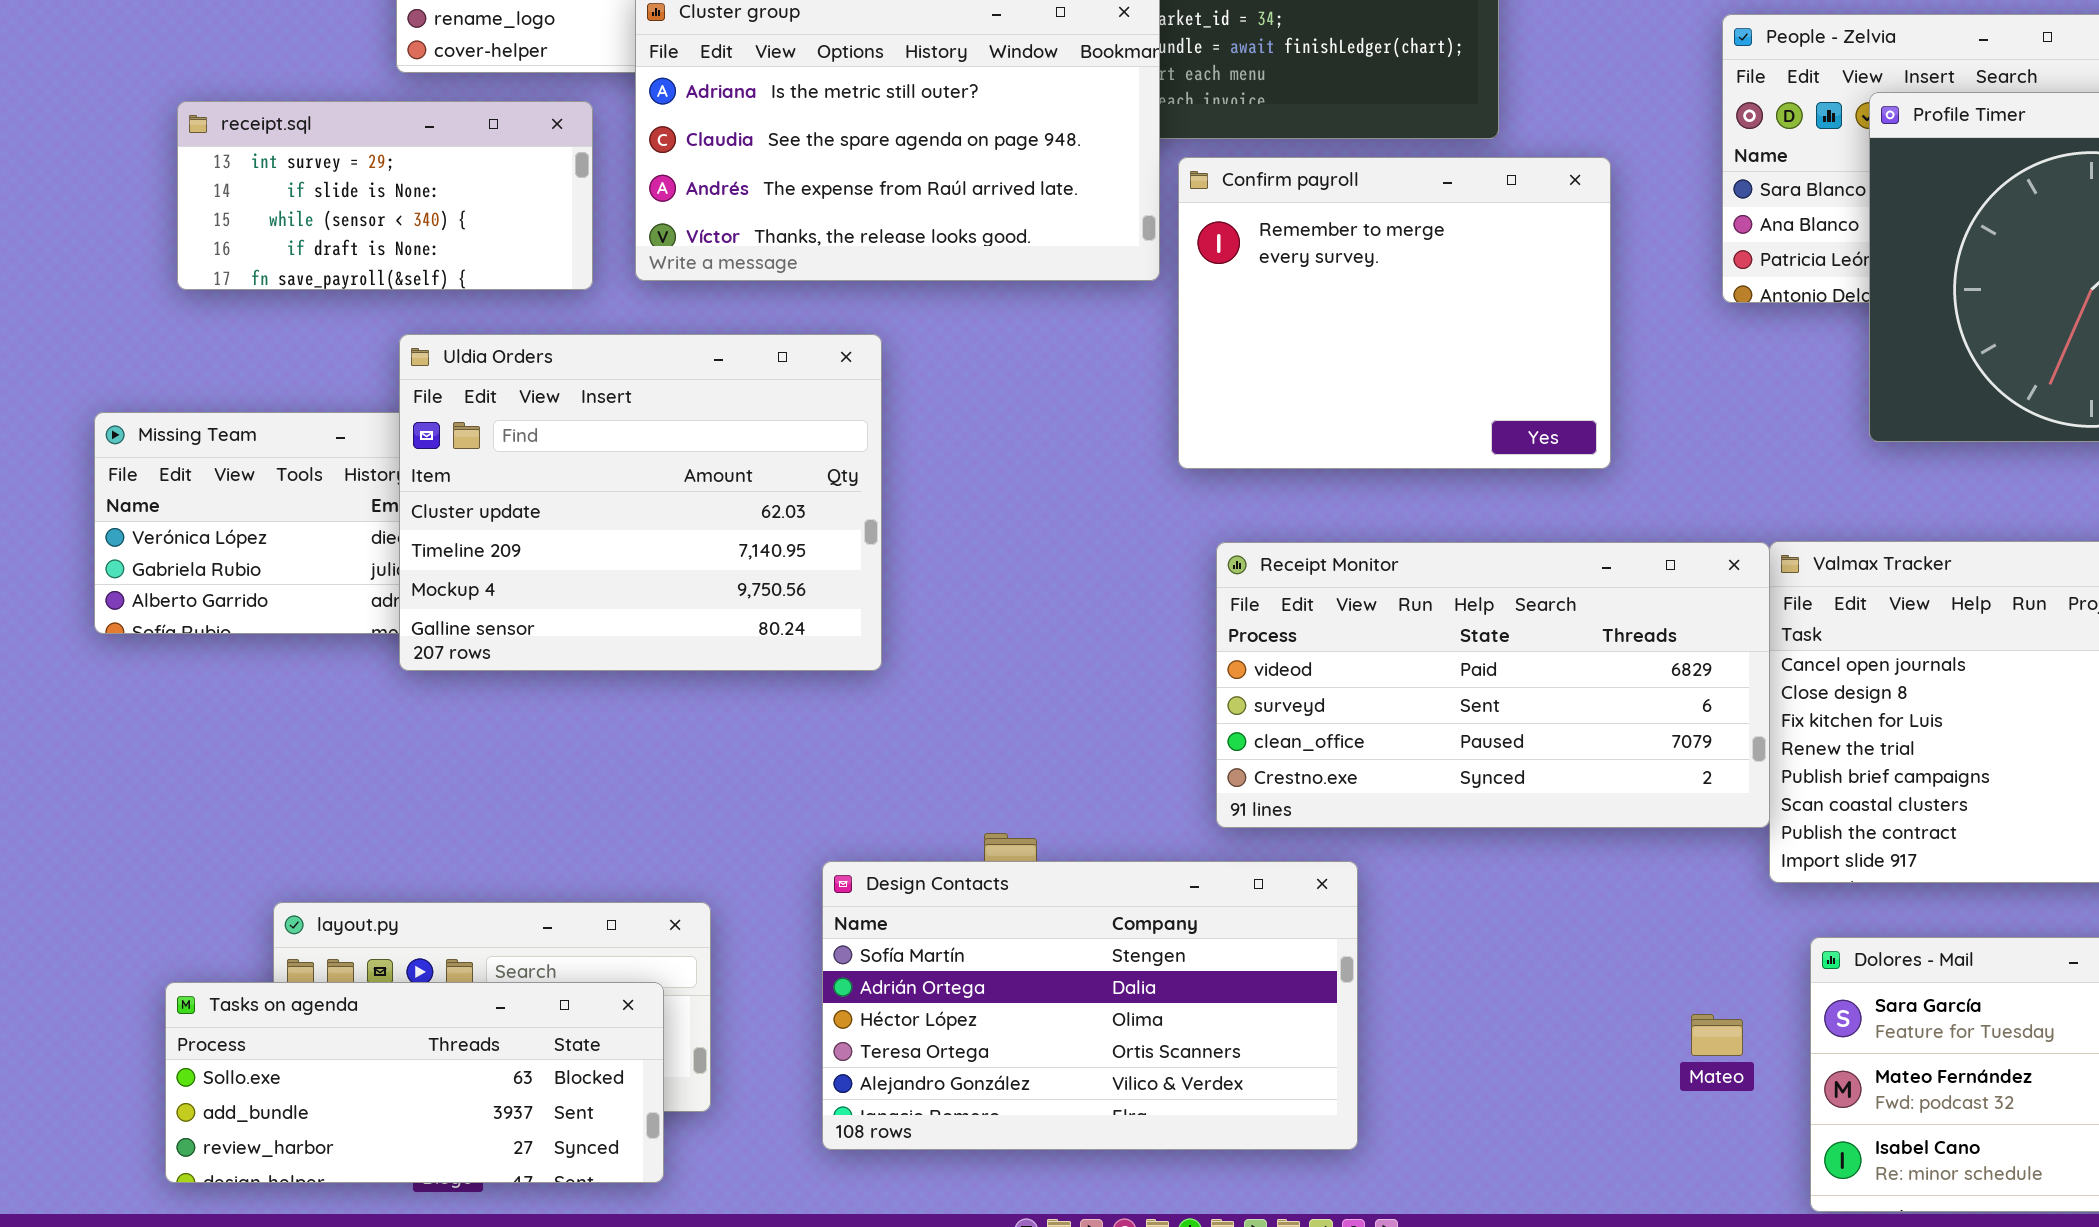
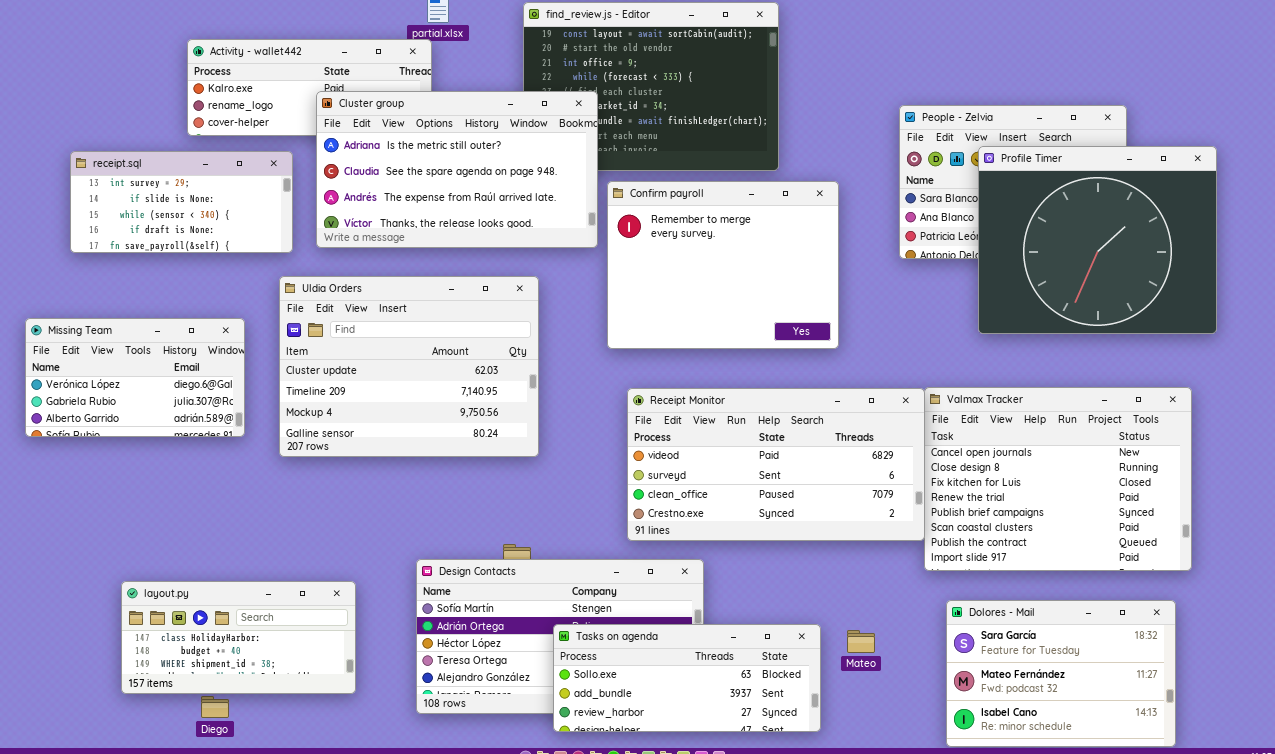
Uldia Orders: [399,334,882,671] -> [279,276,539,457], moved
Tasks on agenda: [165,982,664,1183] -> [553,624,821,732], moved
Mateo: [1691,1014,1743,1056] -> [847,630,875,653], moved

